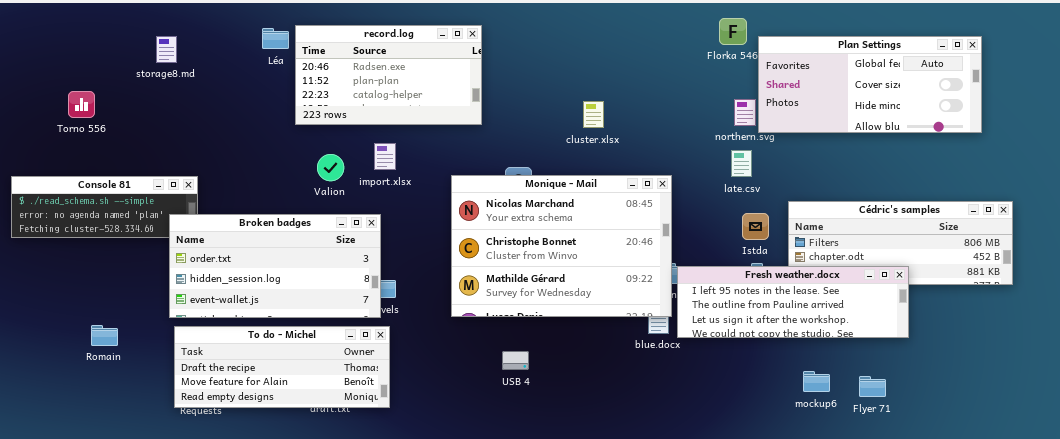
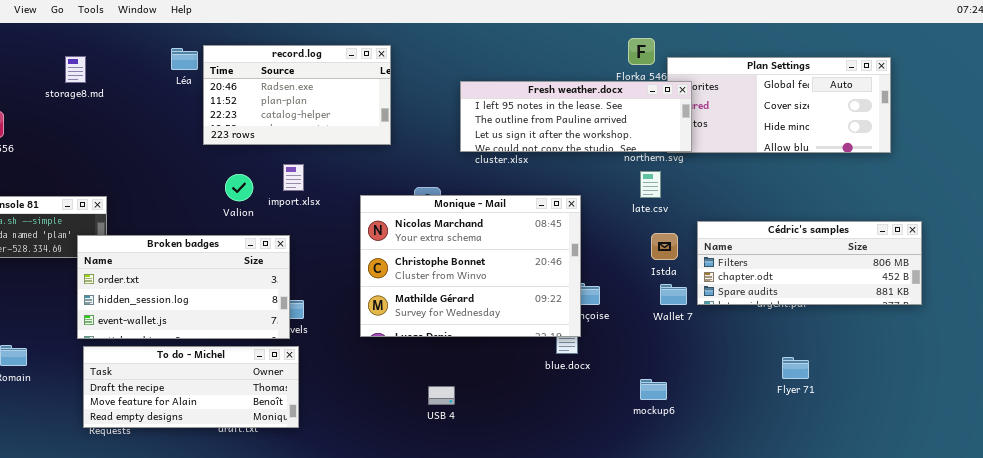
Fresh weather.docx: [677,266,909,338] -> [460,81,692,152], moved
USB 4: [502,351,529,370] -> [428,386,455,405], moved
mockup6: [803,371,830,392] -> [640,379,667,400], moved
Flyer 71: [859,376,886,397] -> [782,357,809,379], moved

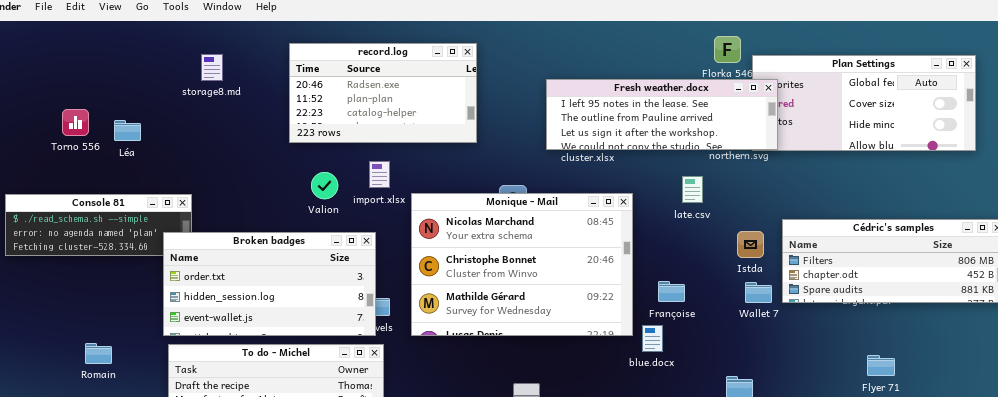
Léa: [171,48,198,70] -> [114,120,141,141], moved
storage8.md: [65,56,86,83] -> [201,54,223,81], moved
late.csv: [640,171,661,198] -> [682,176,703,203], moved
Monique - Mail: [360,195,581,337] -> [411,193,633,336], moved

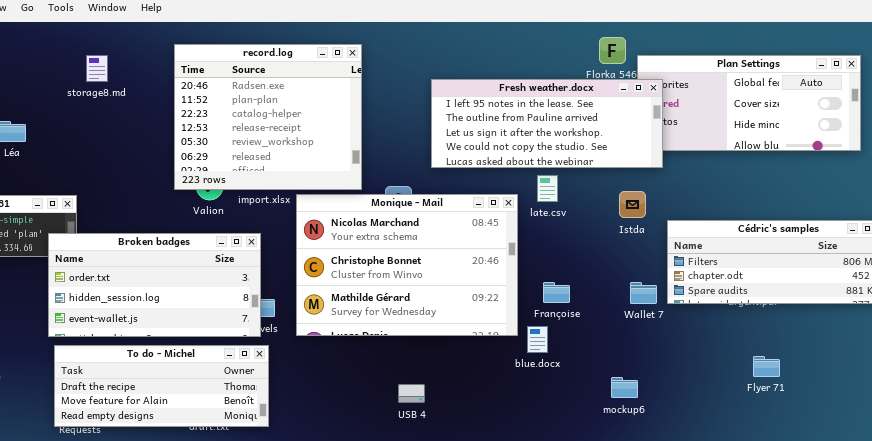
record.log: [289,43,477,143] -> [174,44,362,190], resized
Fresh weather.docx: [546,79,778,150] -> [431,79,663,168], resized
late.csv: [682,176,703,203] -> [537,175,558,202], moved
Istda: [737,231,764,258] -> [619,191,646,218], moved

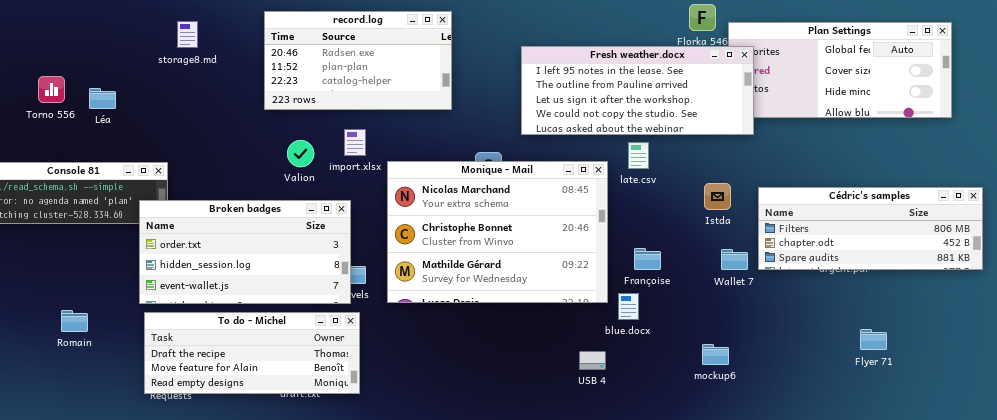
record.log: [174,44,362,190] -> [264,11,452,110], resized
Istda: [619,191,646,218] -> [704,183,731,210], moved
Flyer 71: [753,356,780,377] -> [860,329,887,350], moved
USB 4: [398,384,425,403] -> [579,351,606,370], moved

